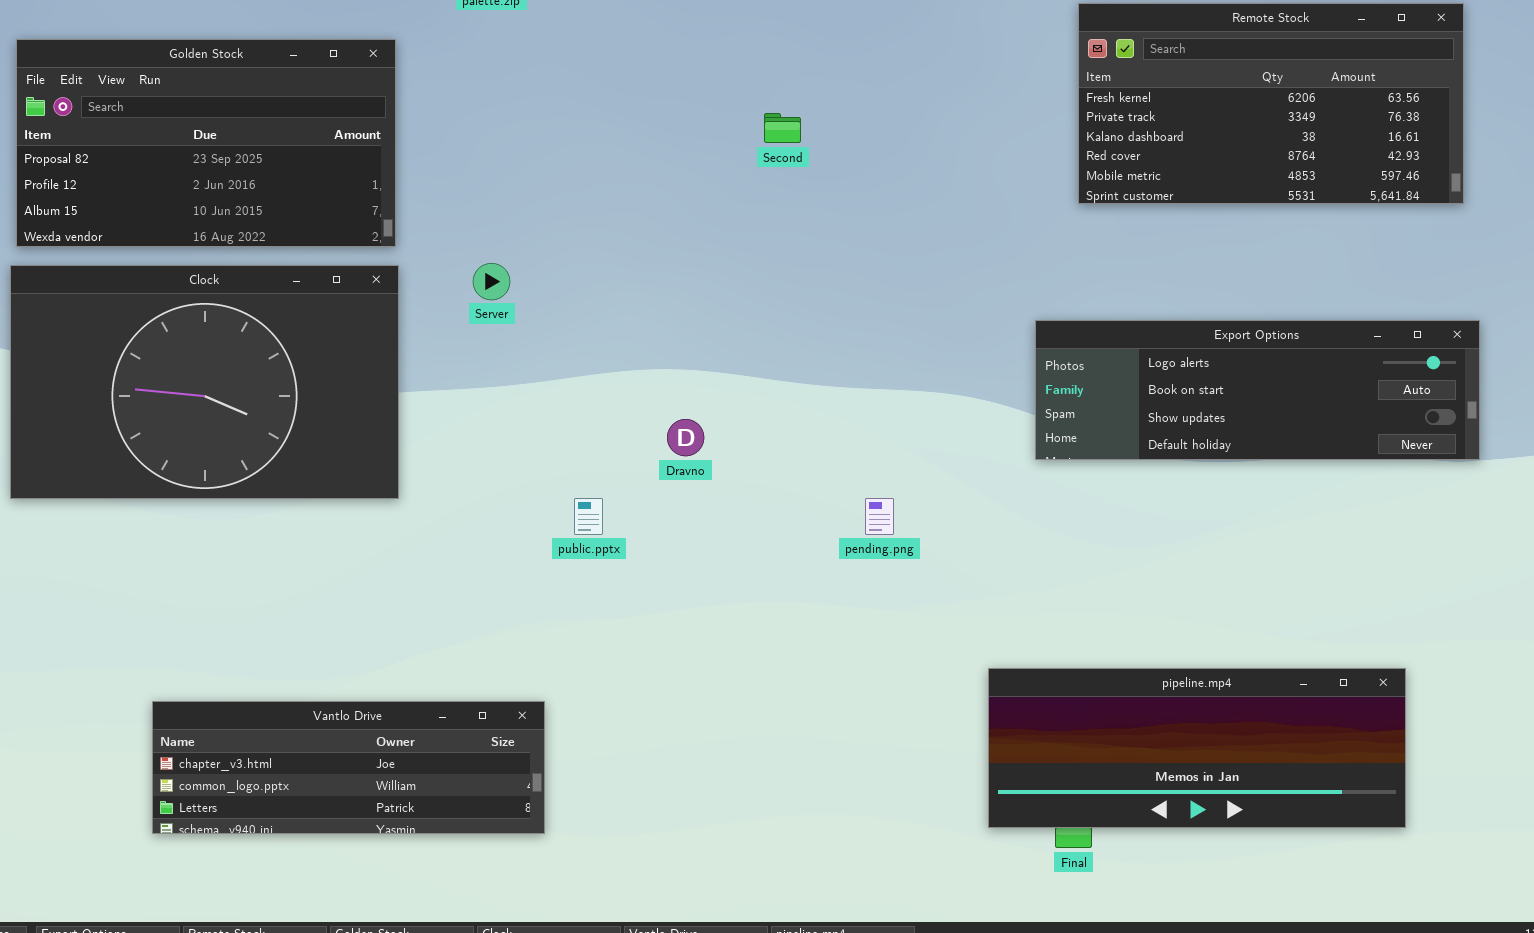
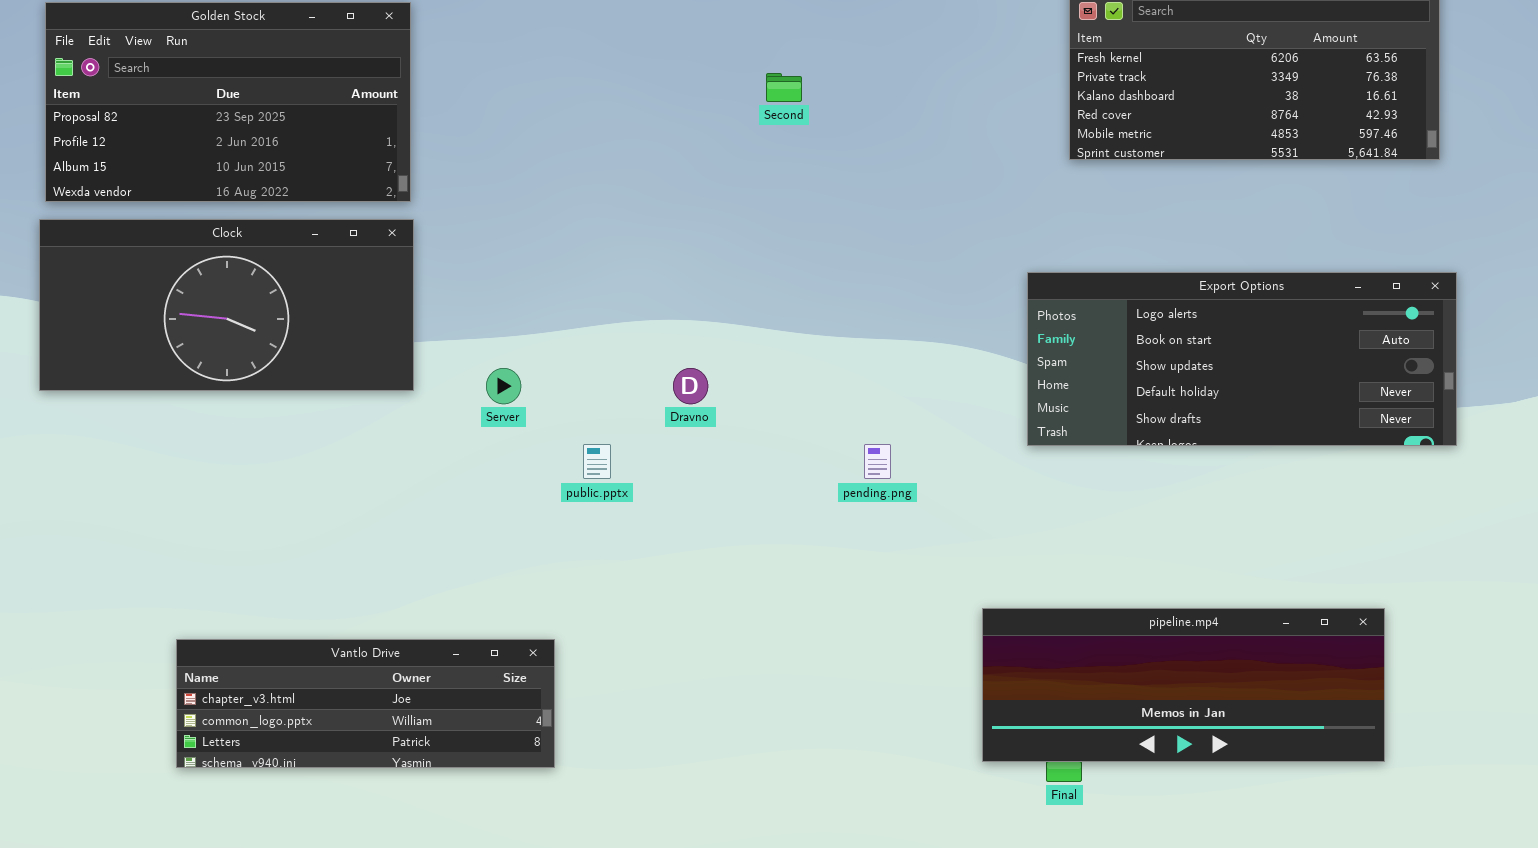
Server: [473,263,510,300] -> [486,368,521,404], moved
Clock: [10,265,399,499] -> [39,219,414,391], resized
Export Options: [1035,320,1480,460] -> [1027,272,1457,446], resized

